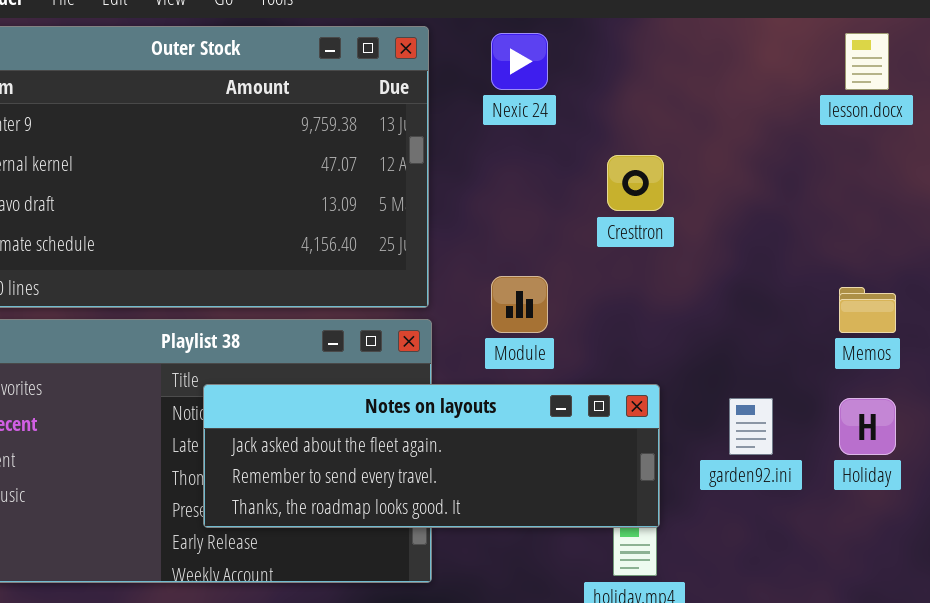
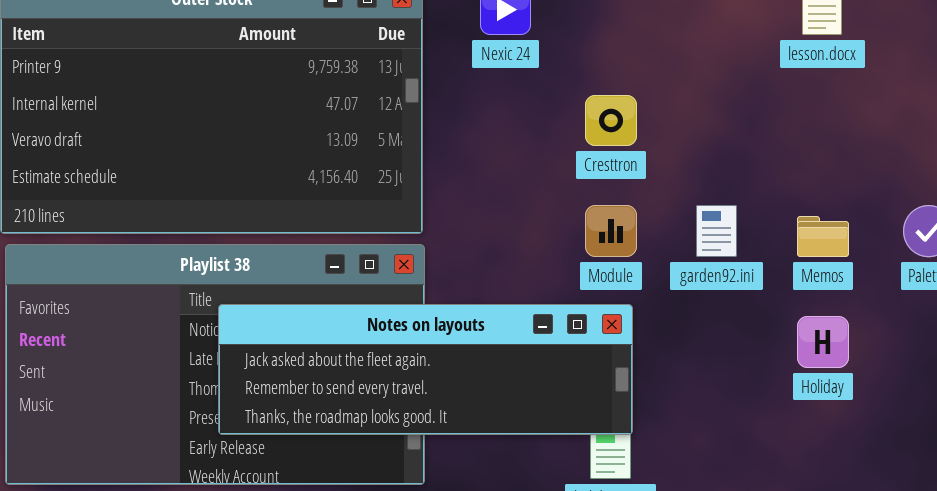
Module: [491,276,548,333] -> [585,205,637,257], moved
garden92.ini: [729,398,773,455] -> [696,205,737,257], moved

